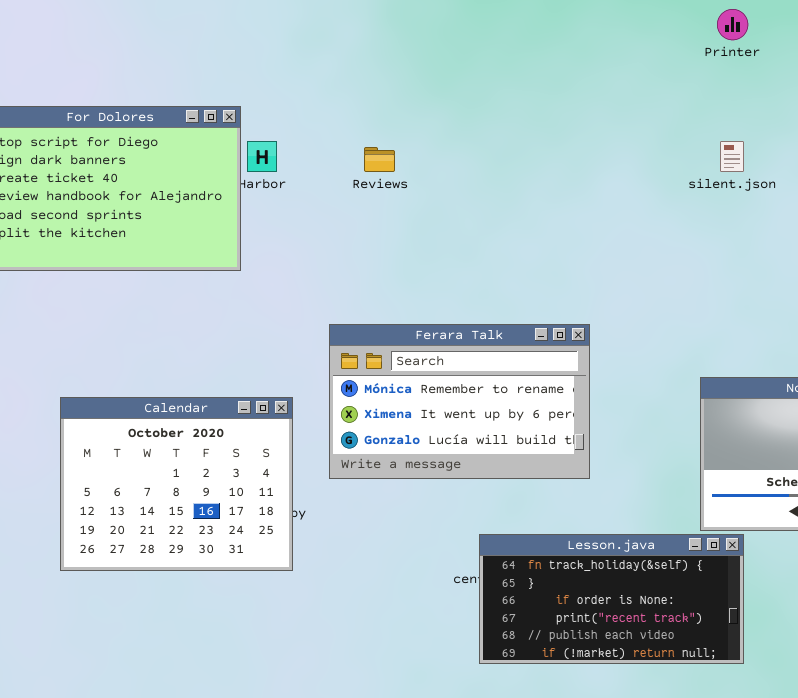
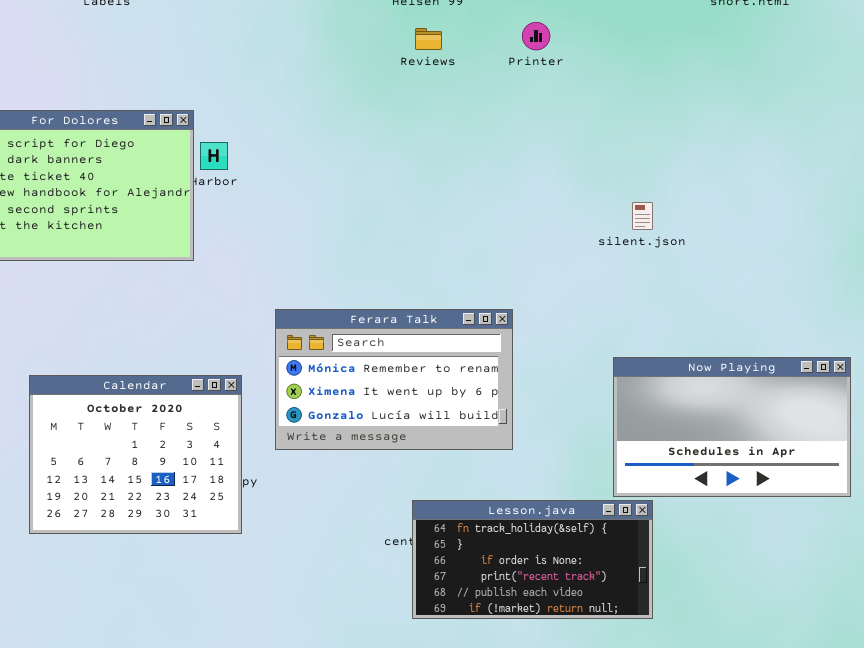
Printer: [717,9,748,40] -> [522,22,550,50], moved
silent.json: [720,141,744,172] -> [632,202,653,230], moved
Reviews: [364,147,395,172] -> [415,28,442,50], moved

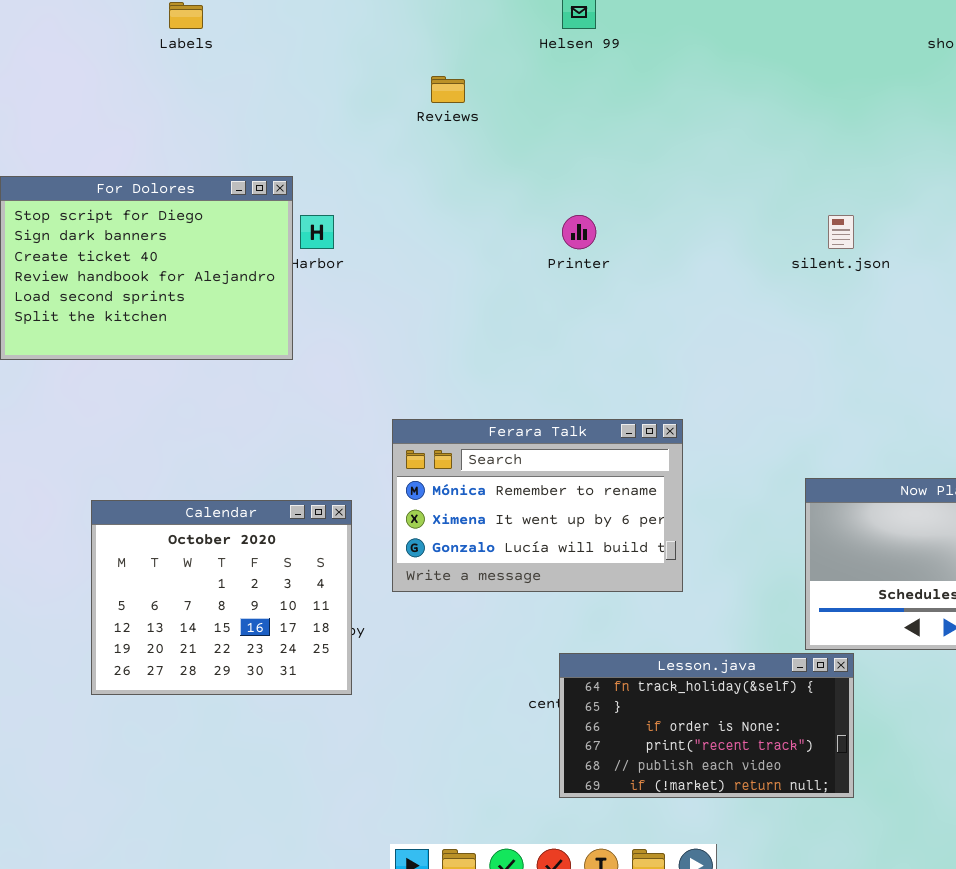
Printer: [522,22,550,50] -> [562,215,596,249], moved
Reviews: [415,28,442,50] -> [431,76,465,103], moved
silent.json: [632,202,653,230] -> [828,215,854,249], moved

